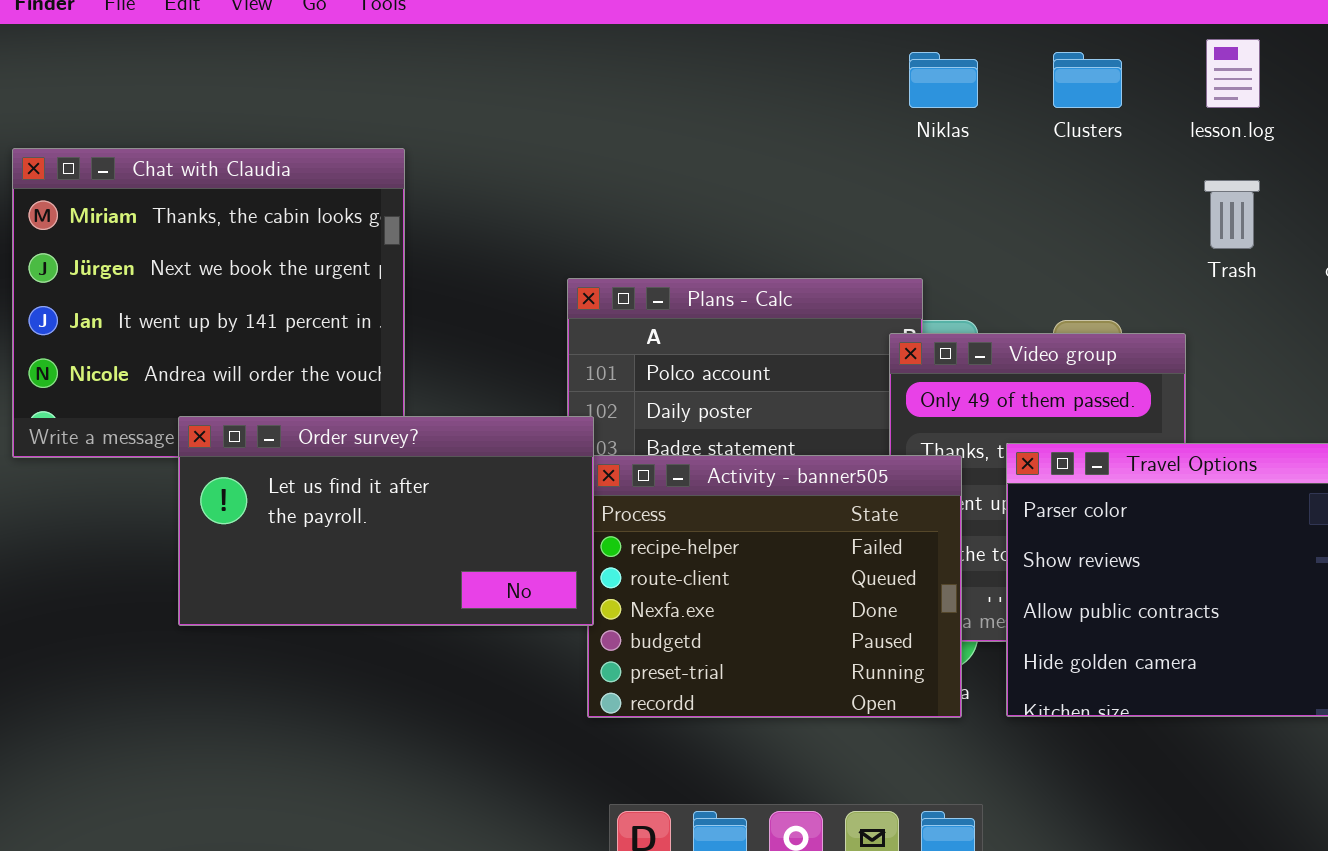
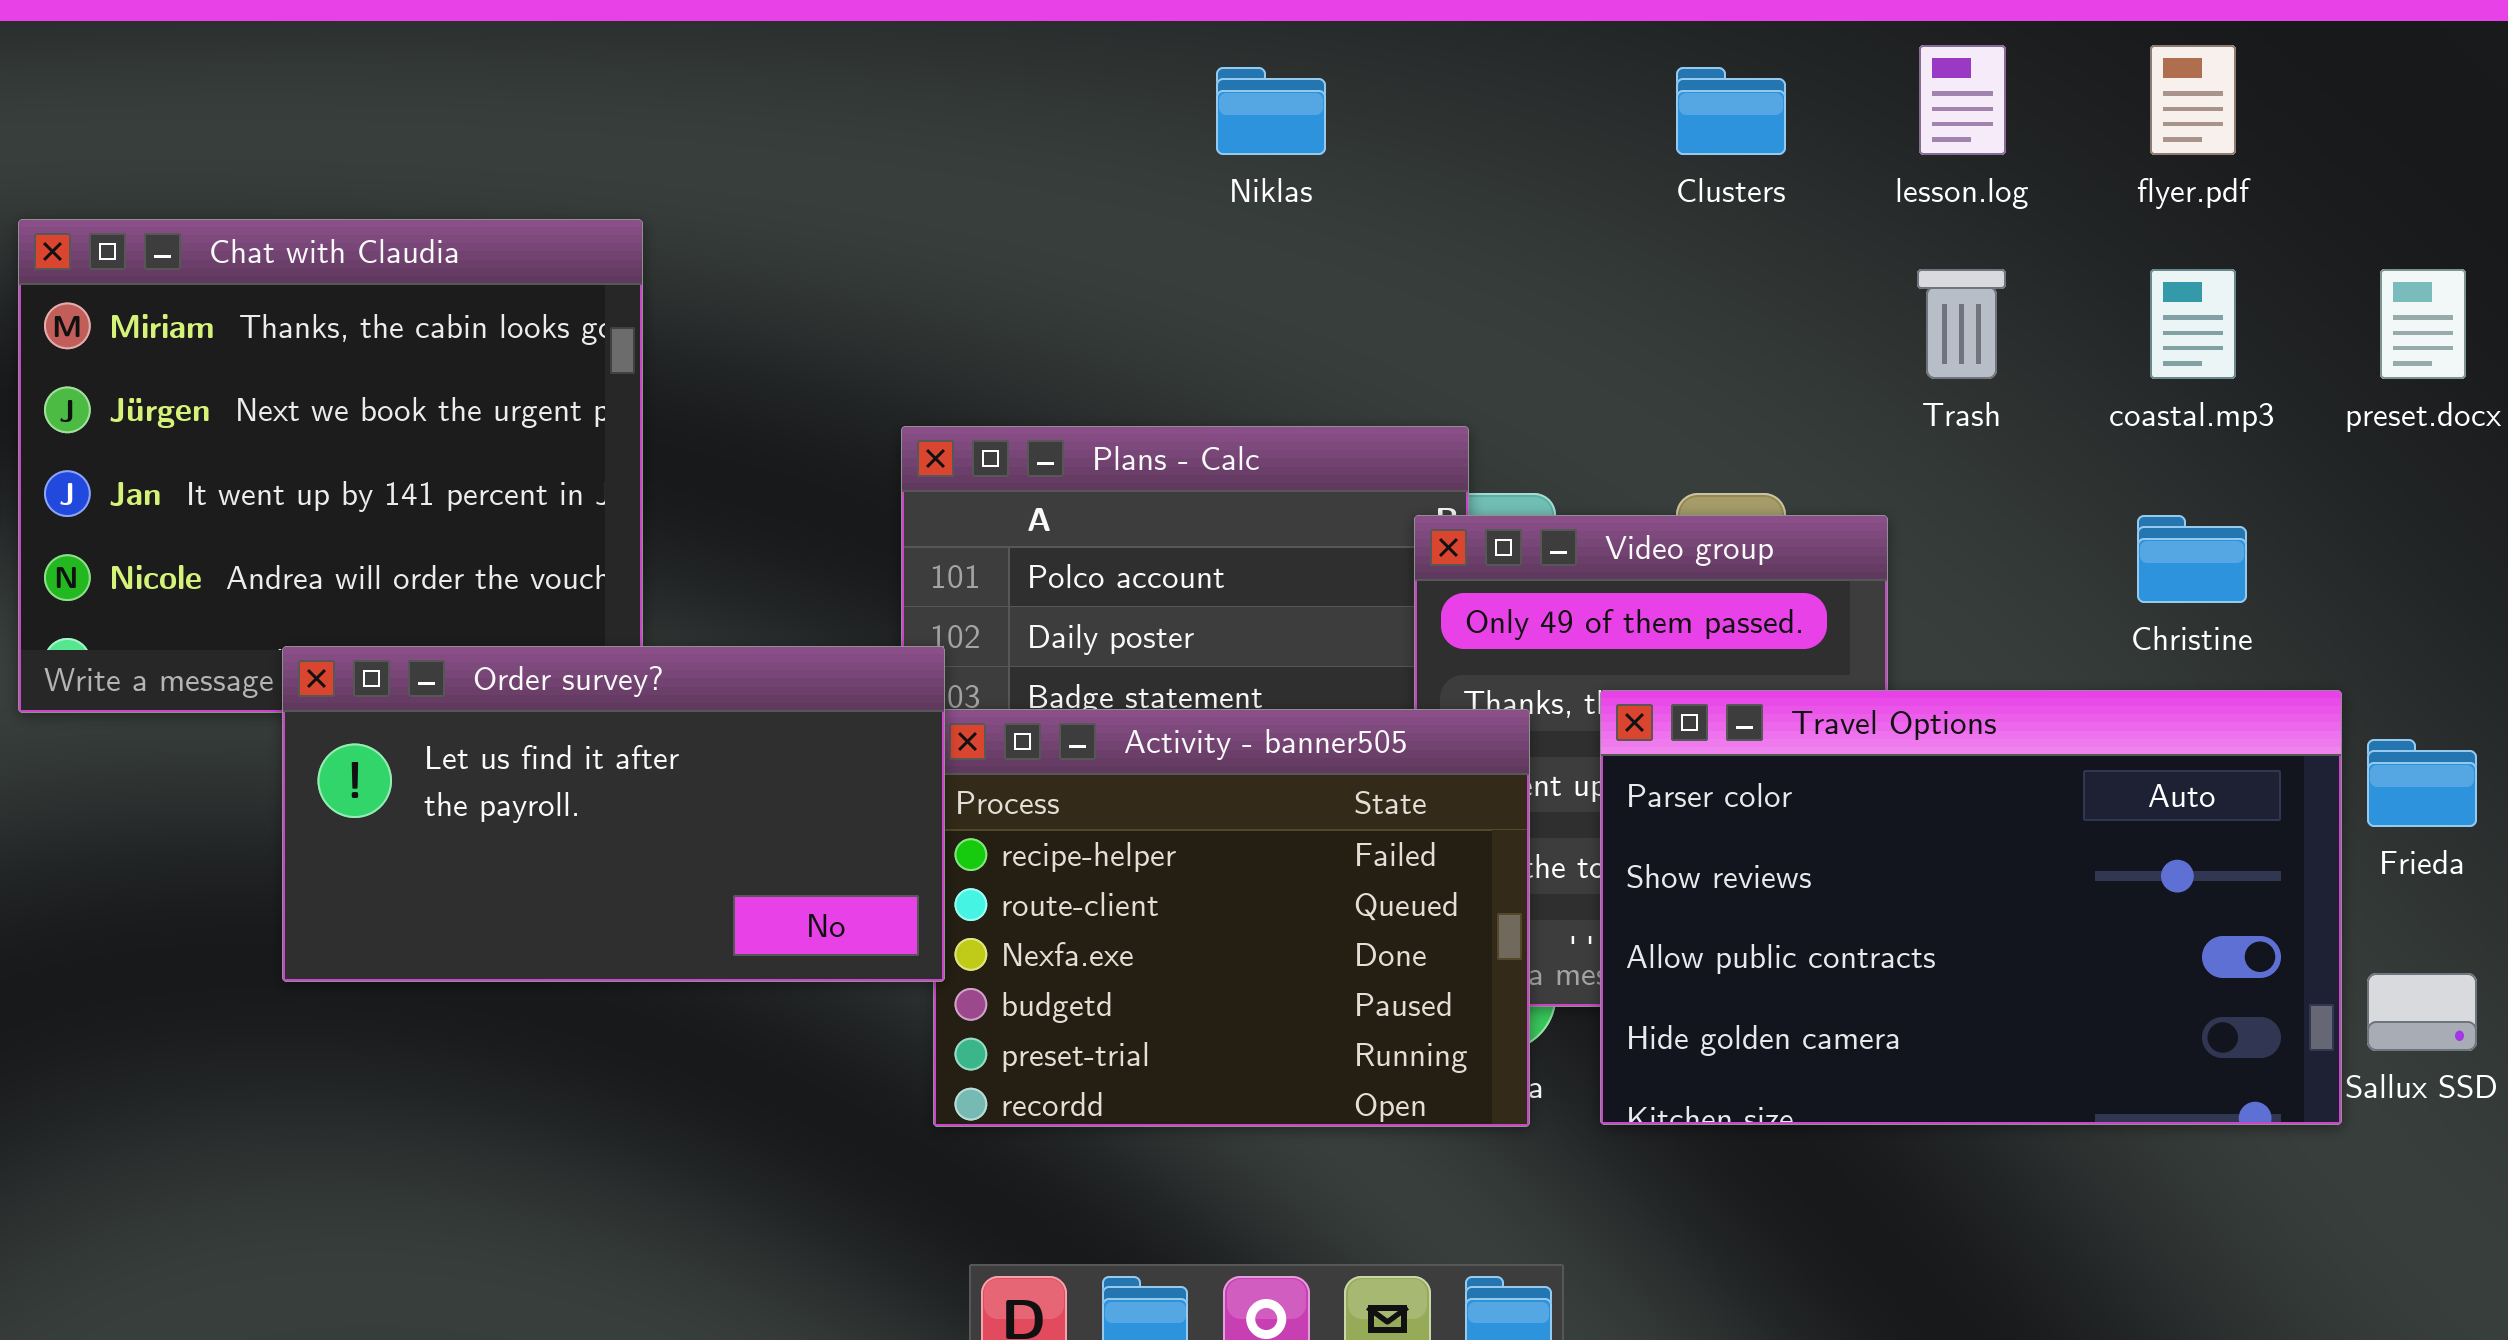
Niklas: [909,52,978,108] -> [1216,67,1326,155], moved

